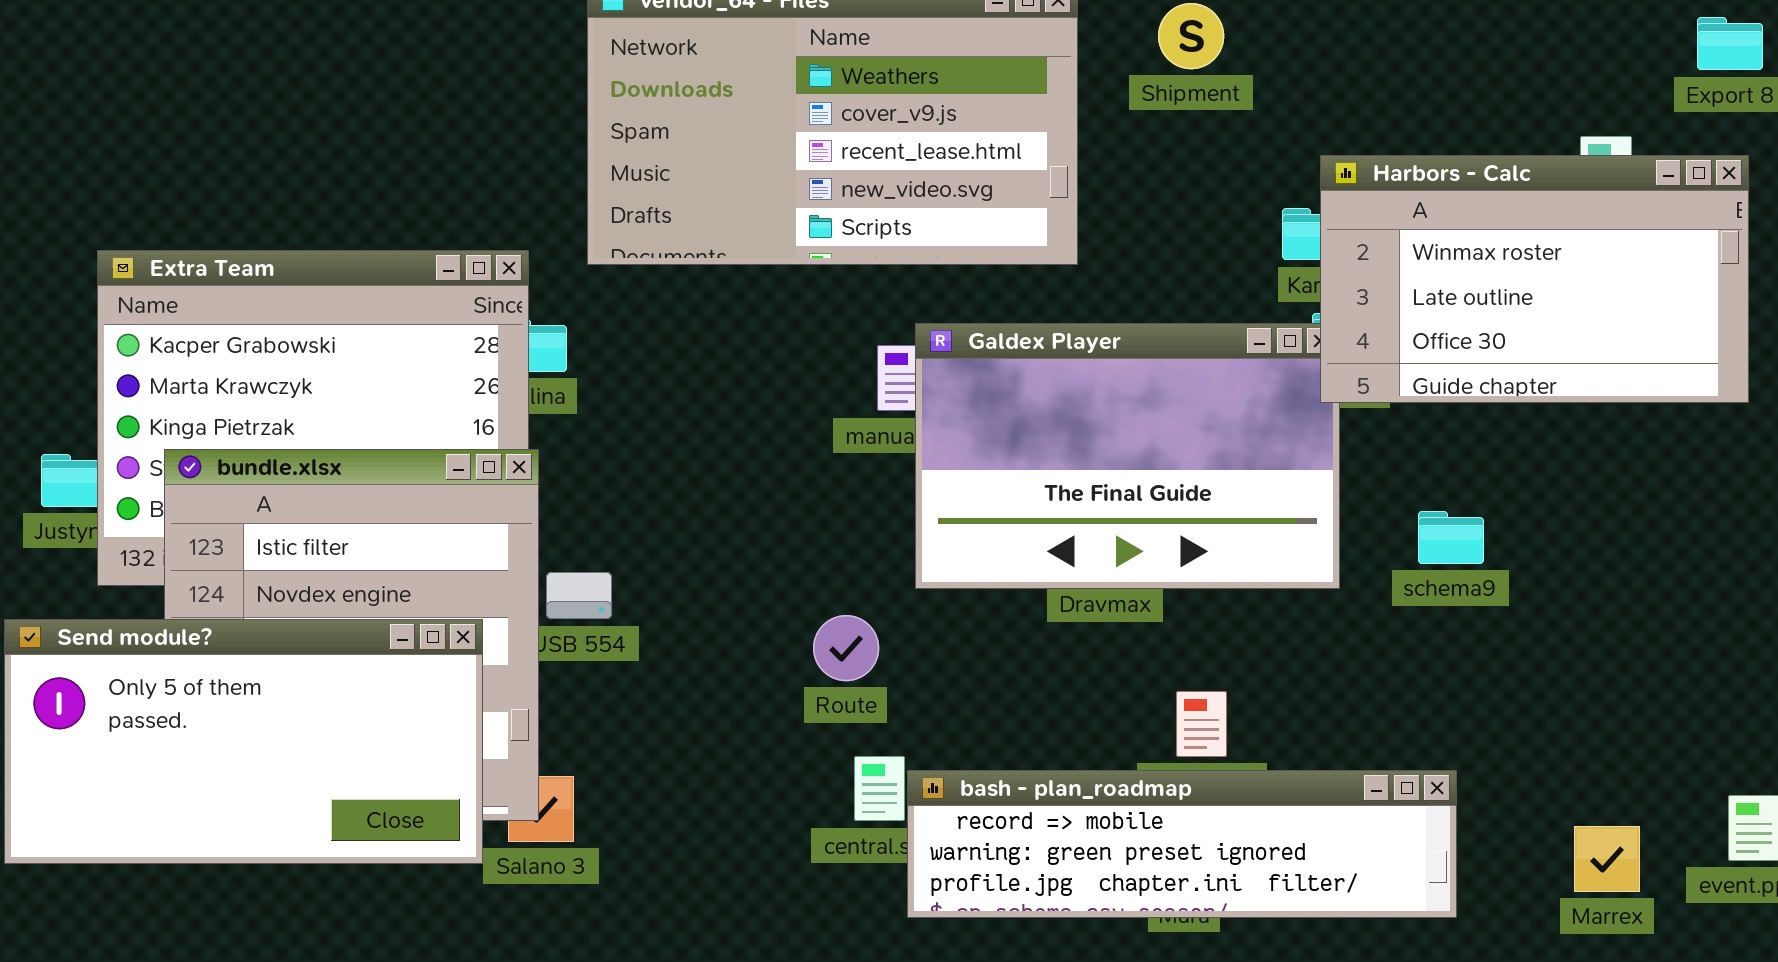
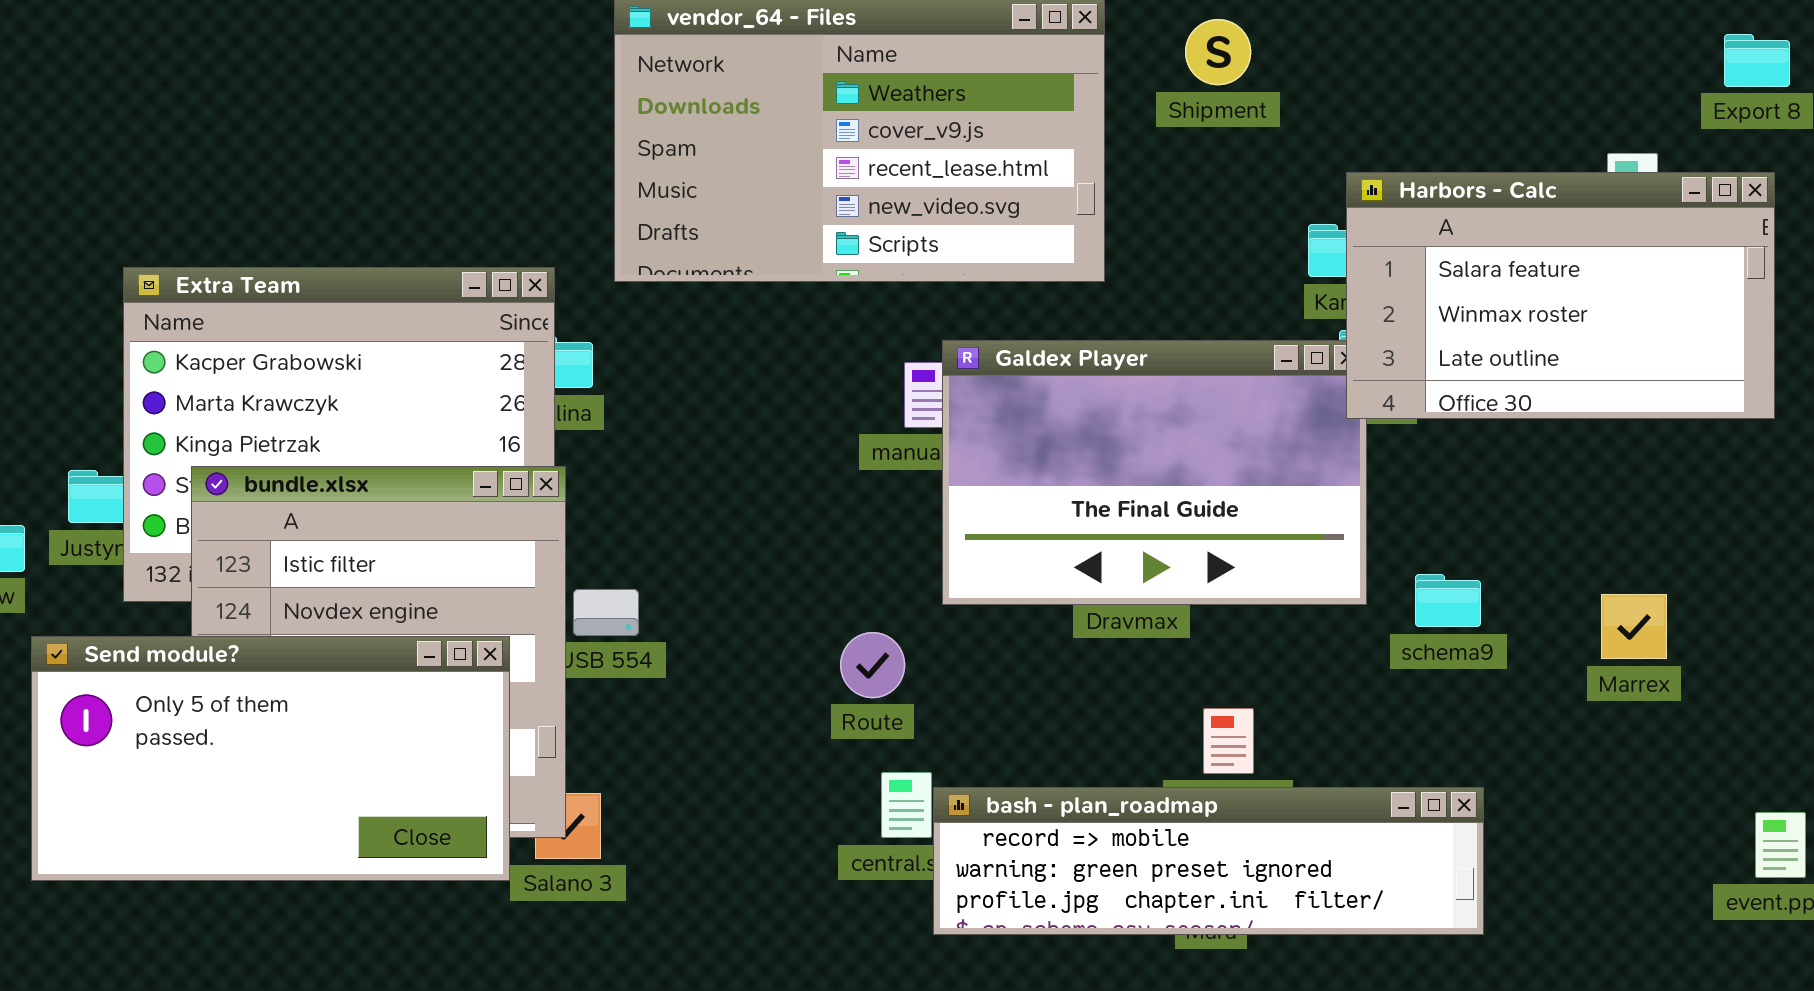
Harbors - Calc: [1320,155,1749,403] -> [1346,172,1775,419], scrolled up 1 row
schema9: [1418,511,1484,564] -> [1415,574,1481,627], moved
Marrex: [1574,826,1640,892] -> [1601,594,1667,659], moved

